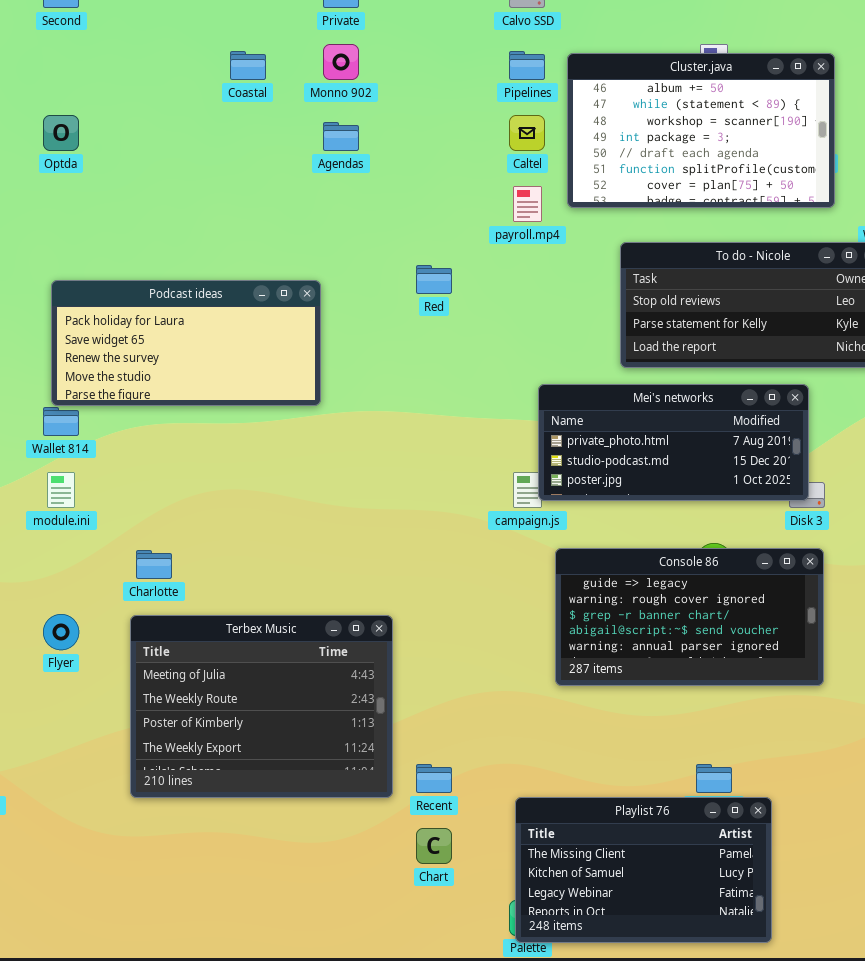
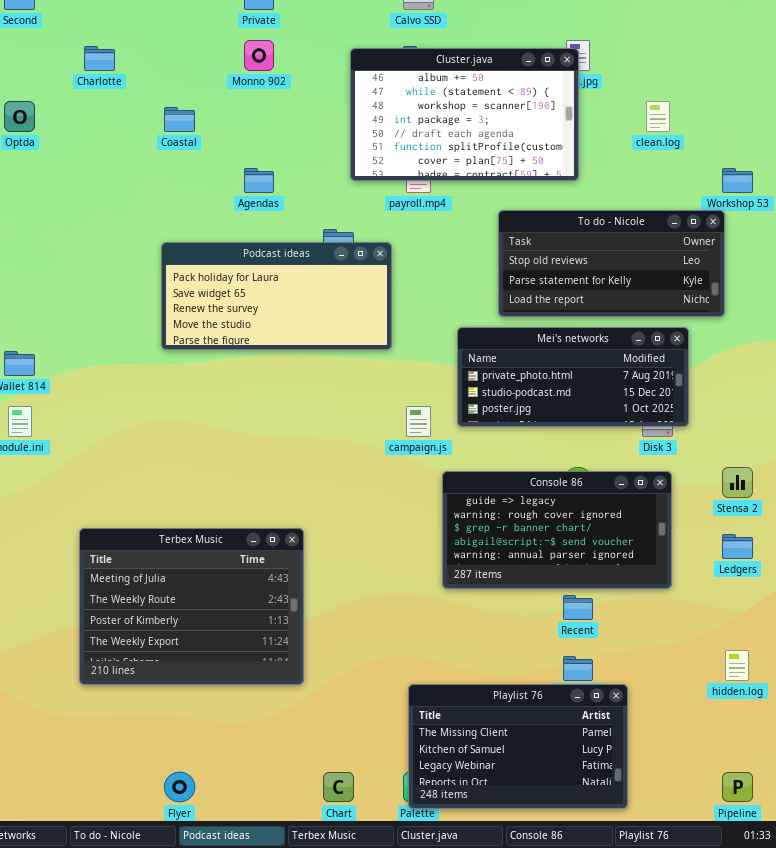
Coastal: [230,51,266,80] -> [164,107,195,132], moved
Cluster.java: [567,53,835,208] -> [350,48,579,181], moved
Agendas: [323,122,359,151] -> [244,168,274,193], moved
Podcast ideas: [51,280,321,406] -> [161,242,392,350], moved
Mei's networks: [538,384,809,501] -> [457,327,689,427], moved
Charlotte: [136,550,172,579] -> [84,46,115,71], moved
Flyer: [43,614,79,650] -> [164,772,195,802], moved
Recent: [416,764,452,793] -> [563,595,593,620], moved
Chart: [416,828,452,864] -> [323,772,354,802], moved

